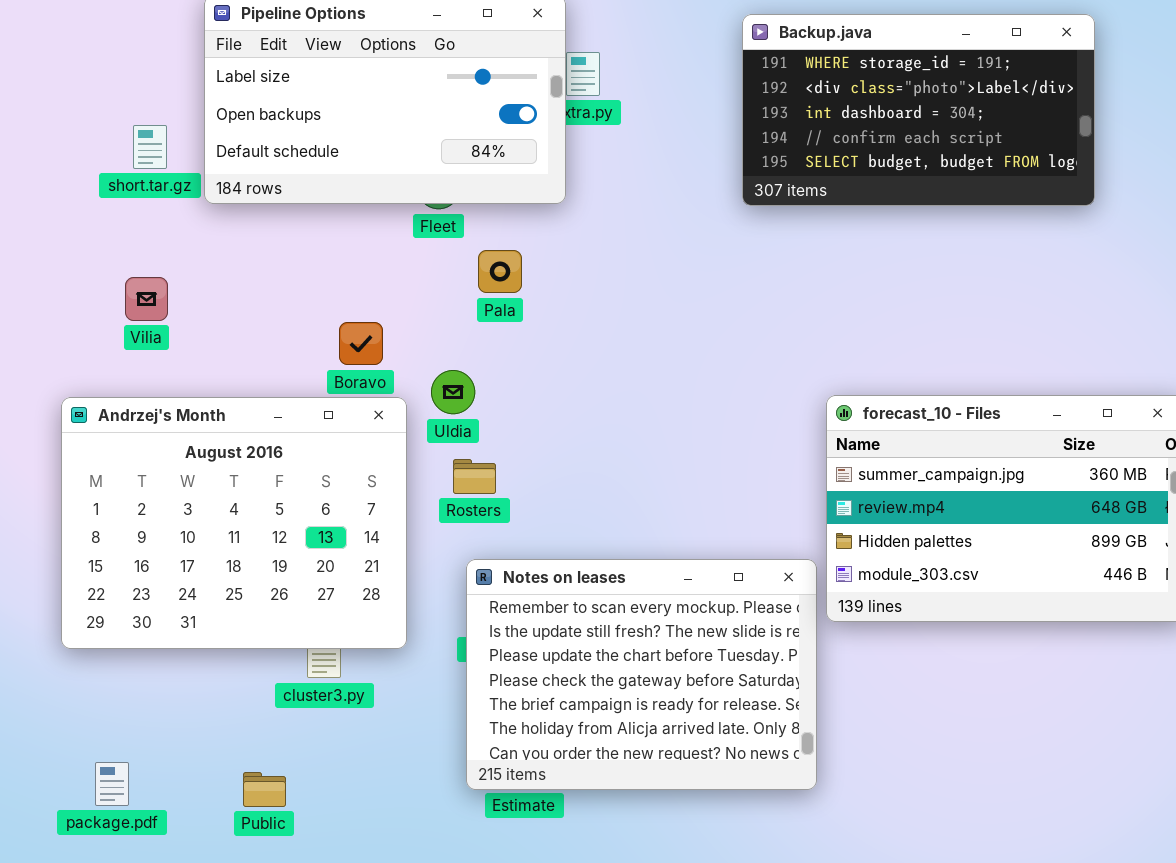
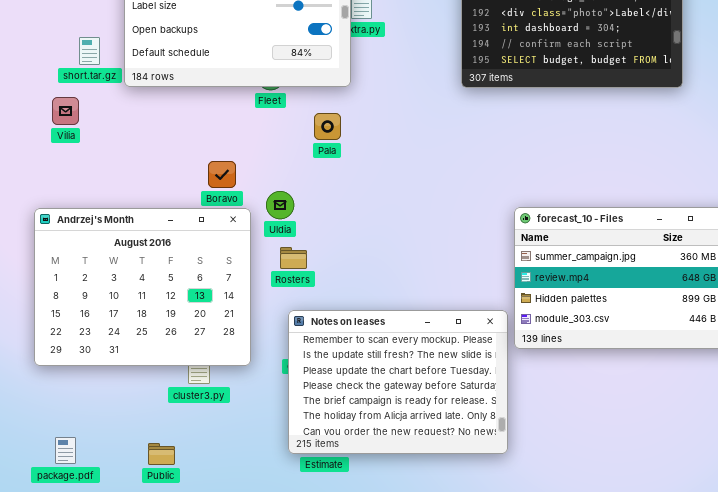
Pala: [478,250,522,293] -> [314,113,341,140], moved
Vilia: [125,277,168,321] -> [52,97,79,125], moved

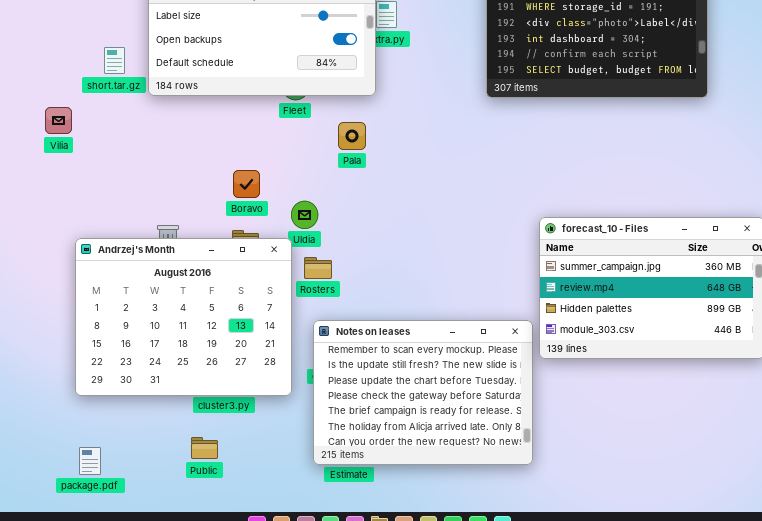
Vilia: [52,97,79,125] -> [45,107,72,134], moved
Andrzej's Month: [34,208,251,366] -> [75,238,292,396], moved
Public: [148,443,175,465] -> [191,437,218,459], moved

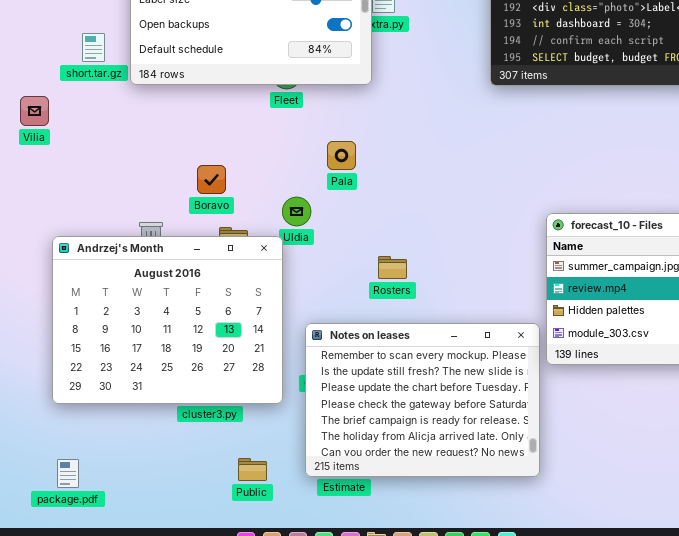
Pala: [338,122,366,150] -> [327,141,356,170], moved
Boravo: [233,170,260,198] -> [197,165,226,194], moved
Rosters: [304,257,332,279] -> [378,256,407,279], moved
Public: [191,437,218,459] -> [238,458,267,481], moved

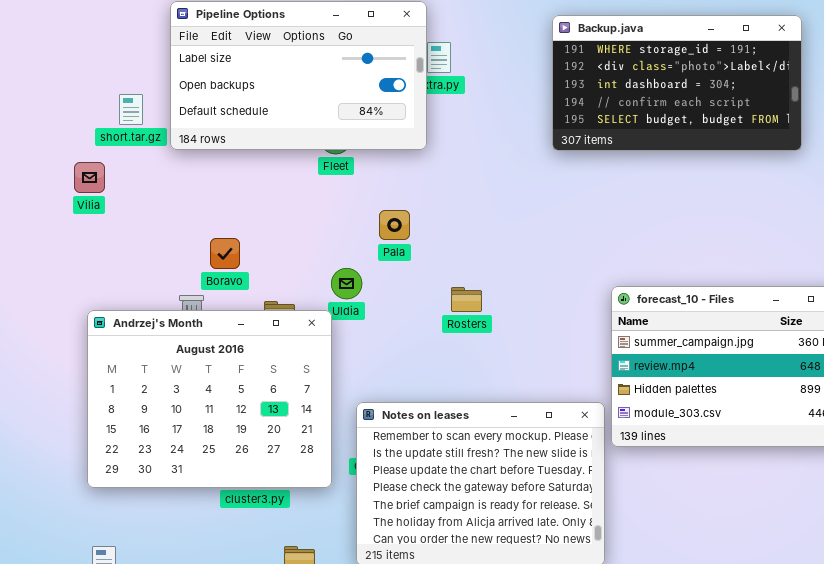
Vilia: [20,96,49,126] -> [74,162,105,193], moved
Boravo: [197,165,226,194] -> [210,238,240,269], moved
Rosters: [378,256,407,279] -> [451,287,482,312], moved

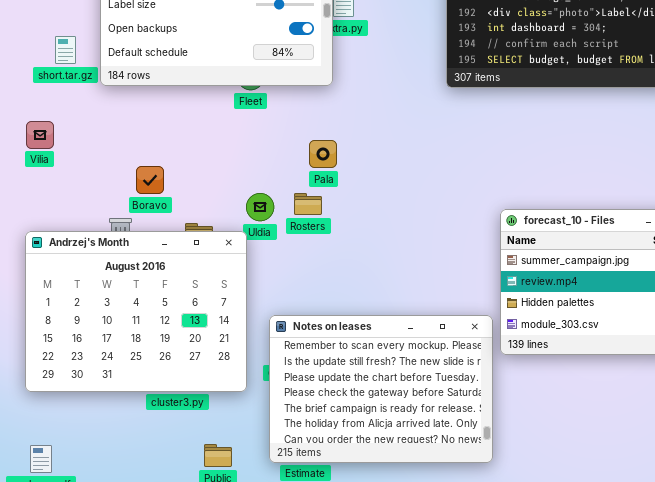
Vilia: [74,162,105,193] -> [26,121,54,149], moved
Pala: [379,210,410,240] -> [309,140,337,168], moved
Rosters: [451,287,482,312] -> [294,193,322,215], moved

